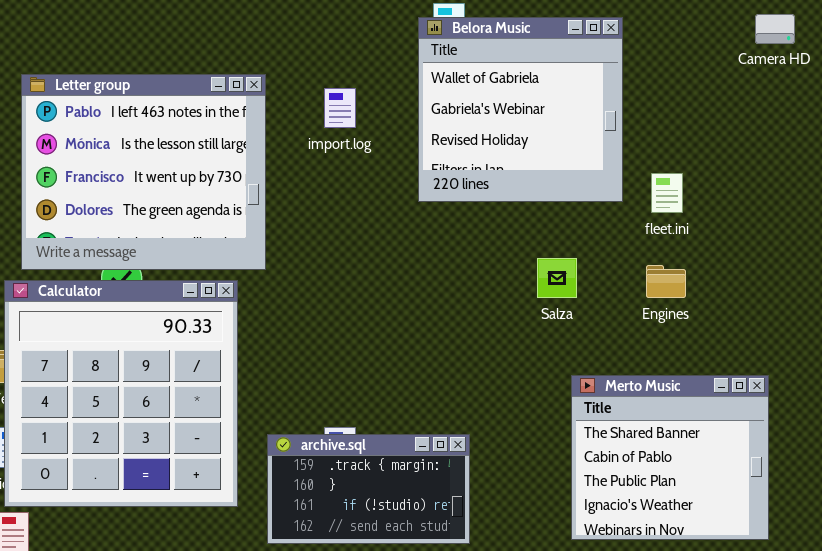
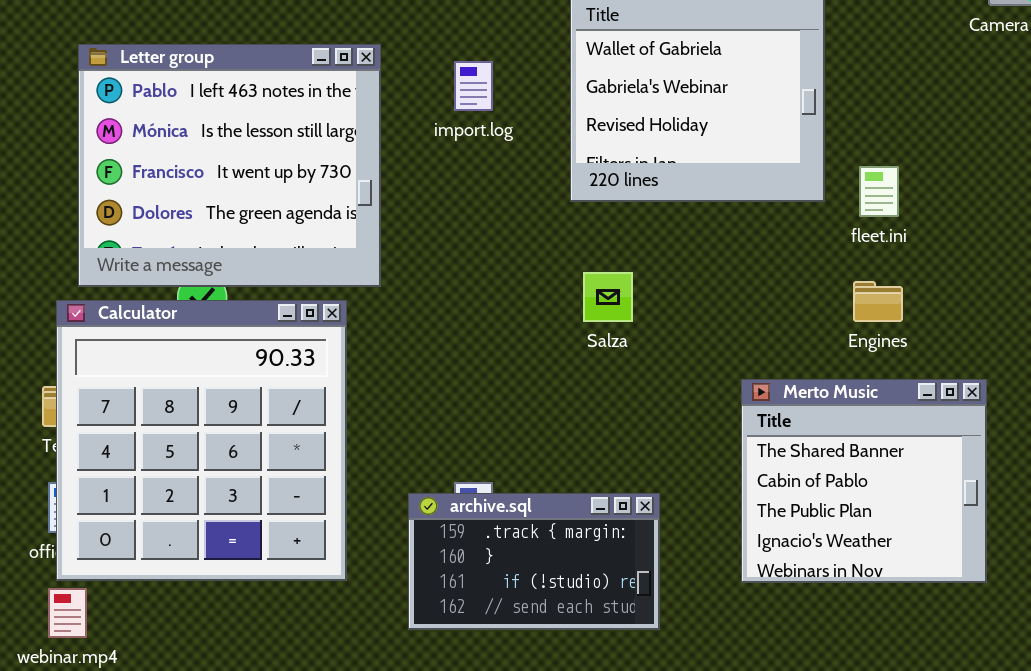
Salza: [537,258,577,298] -> [583,272,633,322], moved
Merto Music: [571,375,769,540] -> [741,379,987,583], moved
archive.sql: [267,434,470,544] -> [408,493,660,630], moved

